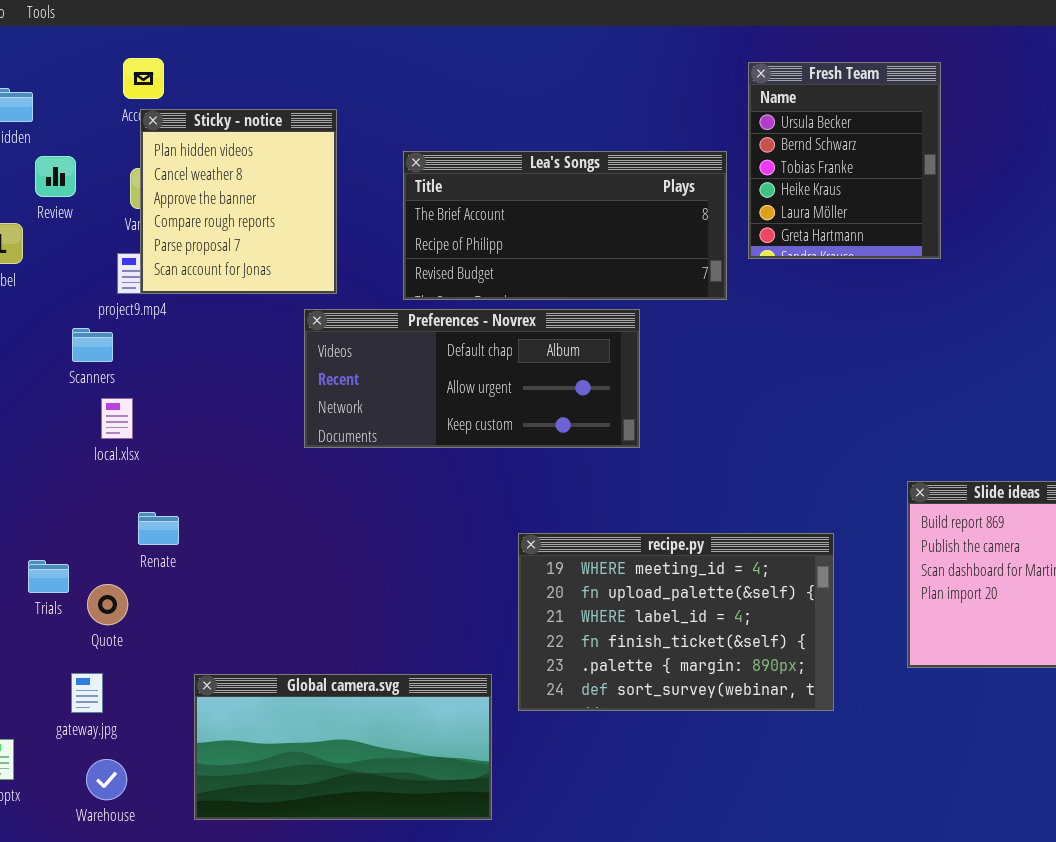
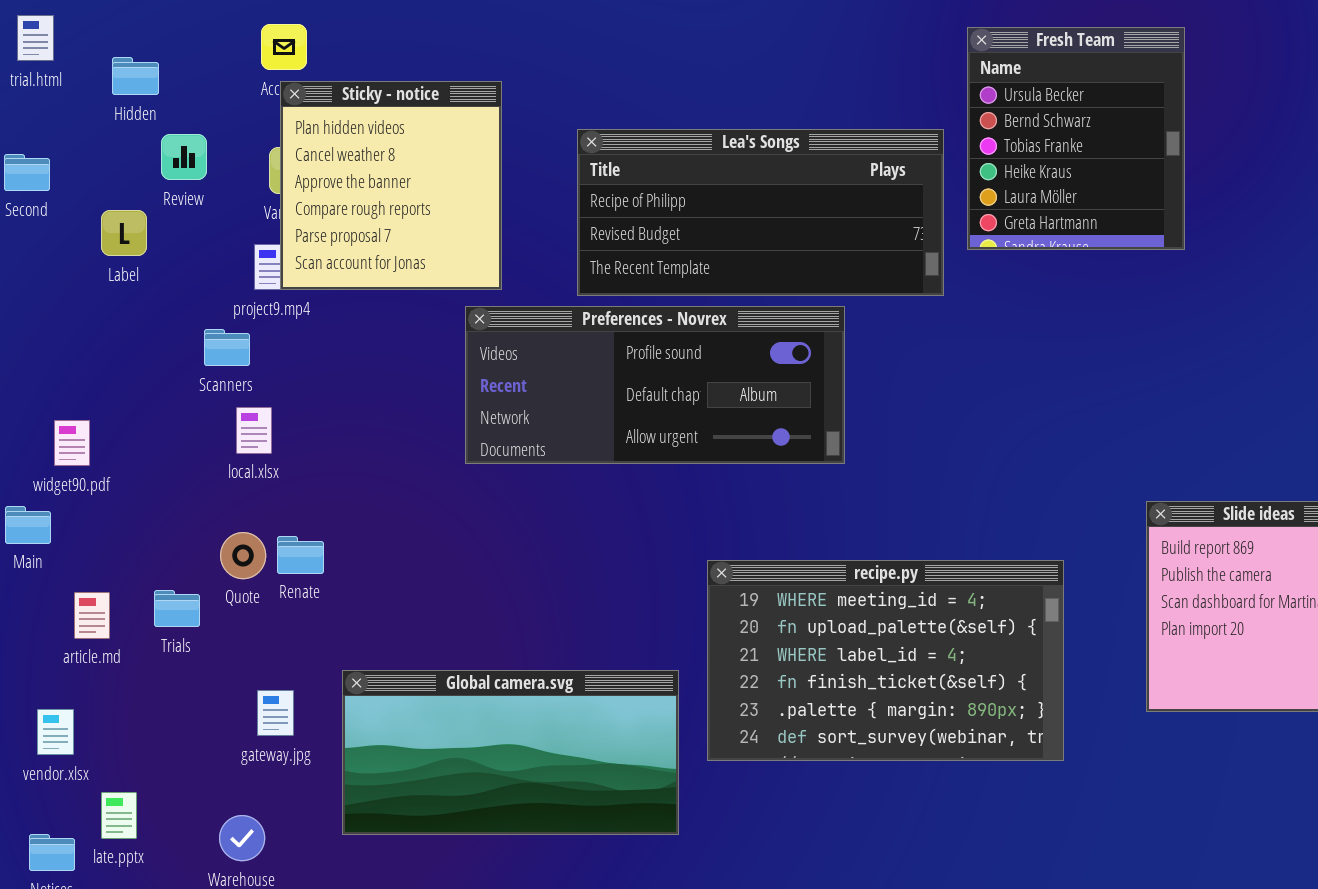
Lea's Songs: [403,151,727,300] -> [577,129,944,296], scrolled down 1 row
Preferences - Novrex: [304,309,640,448] -> [465,306,845,464], scrolled up 1 row
Quote: [87,584,128,625] -> [220,532,266,579], moved
gateway.jpg: [71,673,103,713] -> [257,690,294,736], moved
Global camera.svg: [194,674,492,820] -> [342,670,679,835], moved

